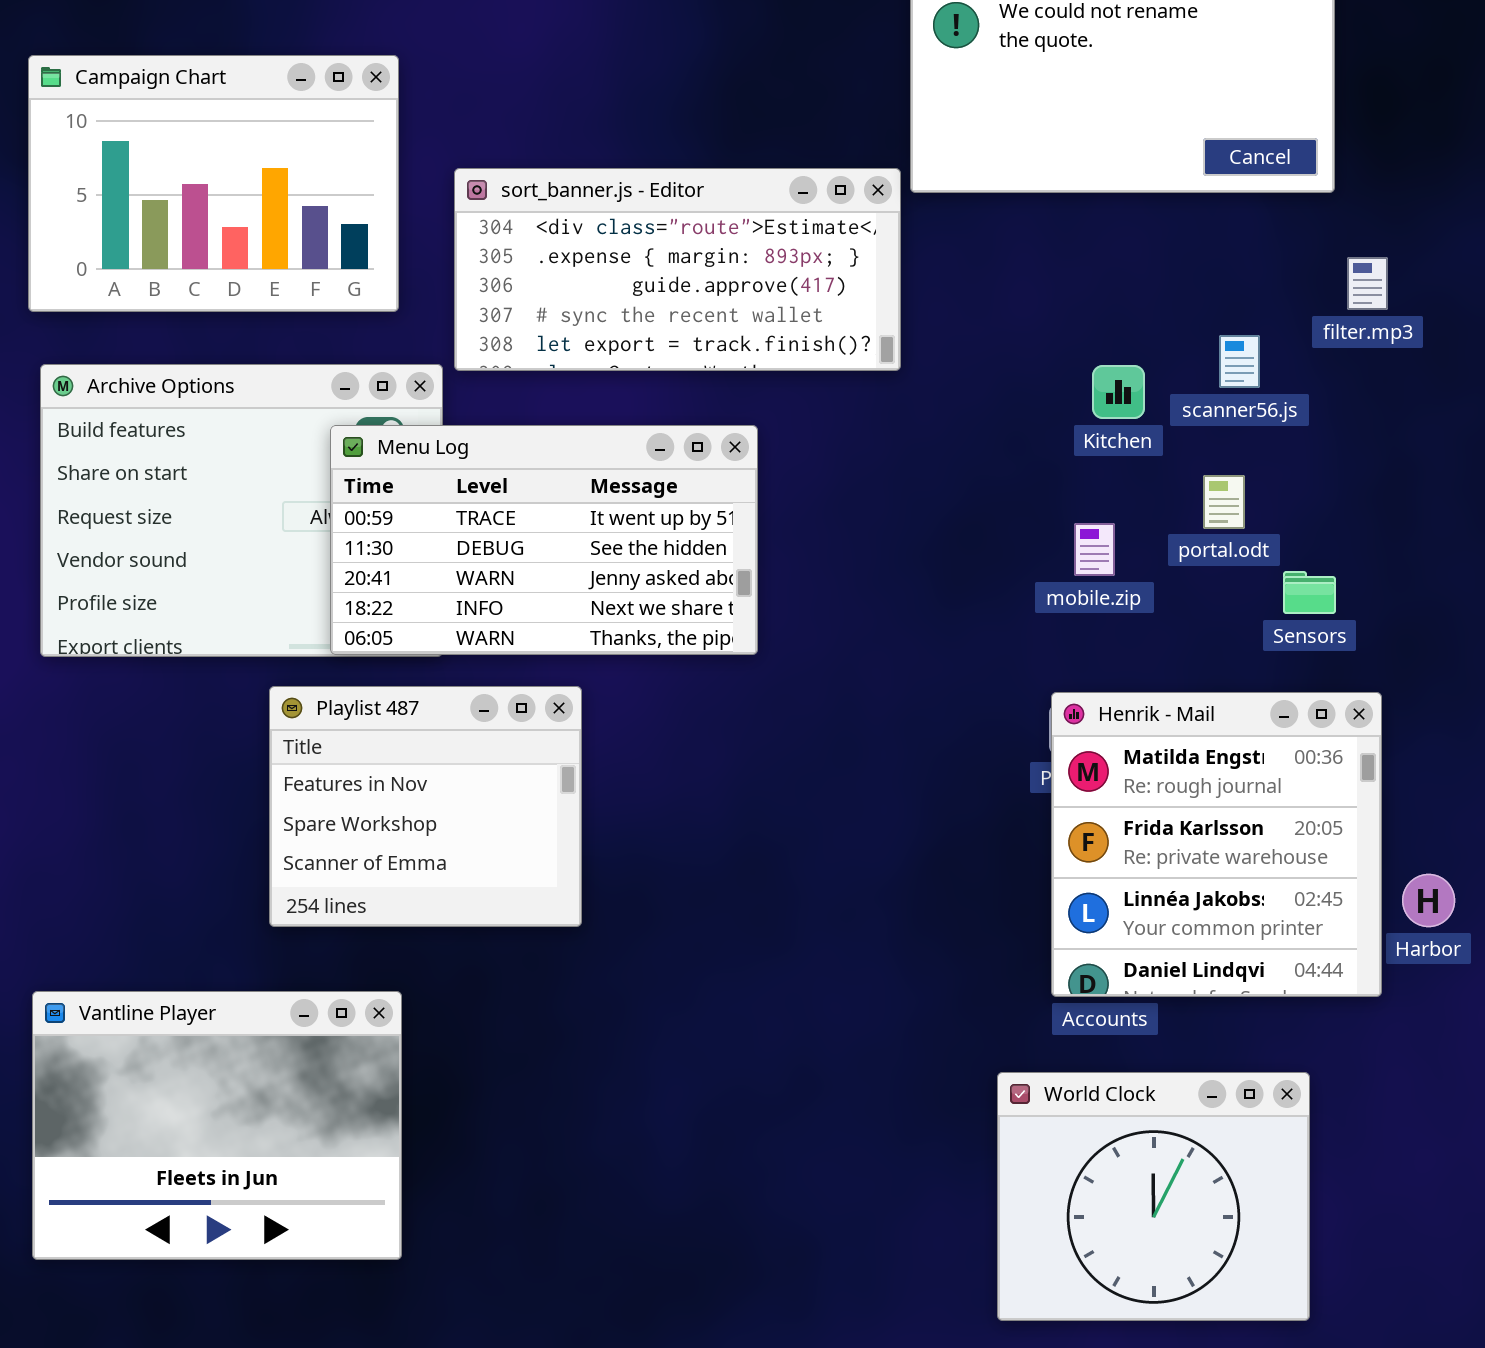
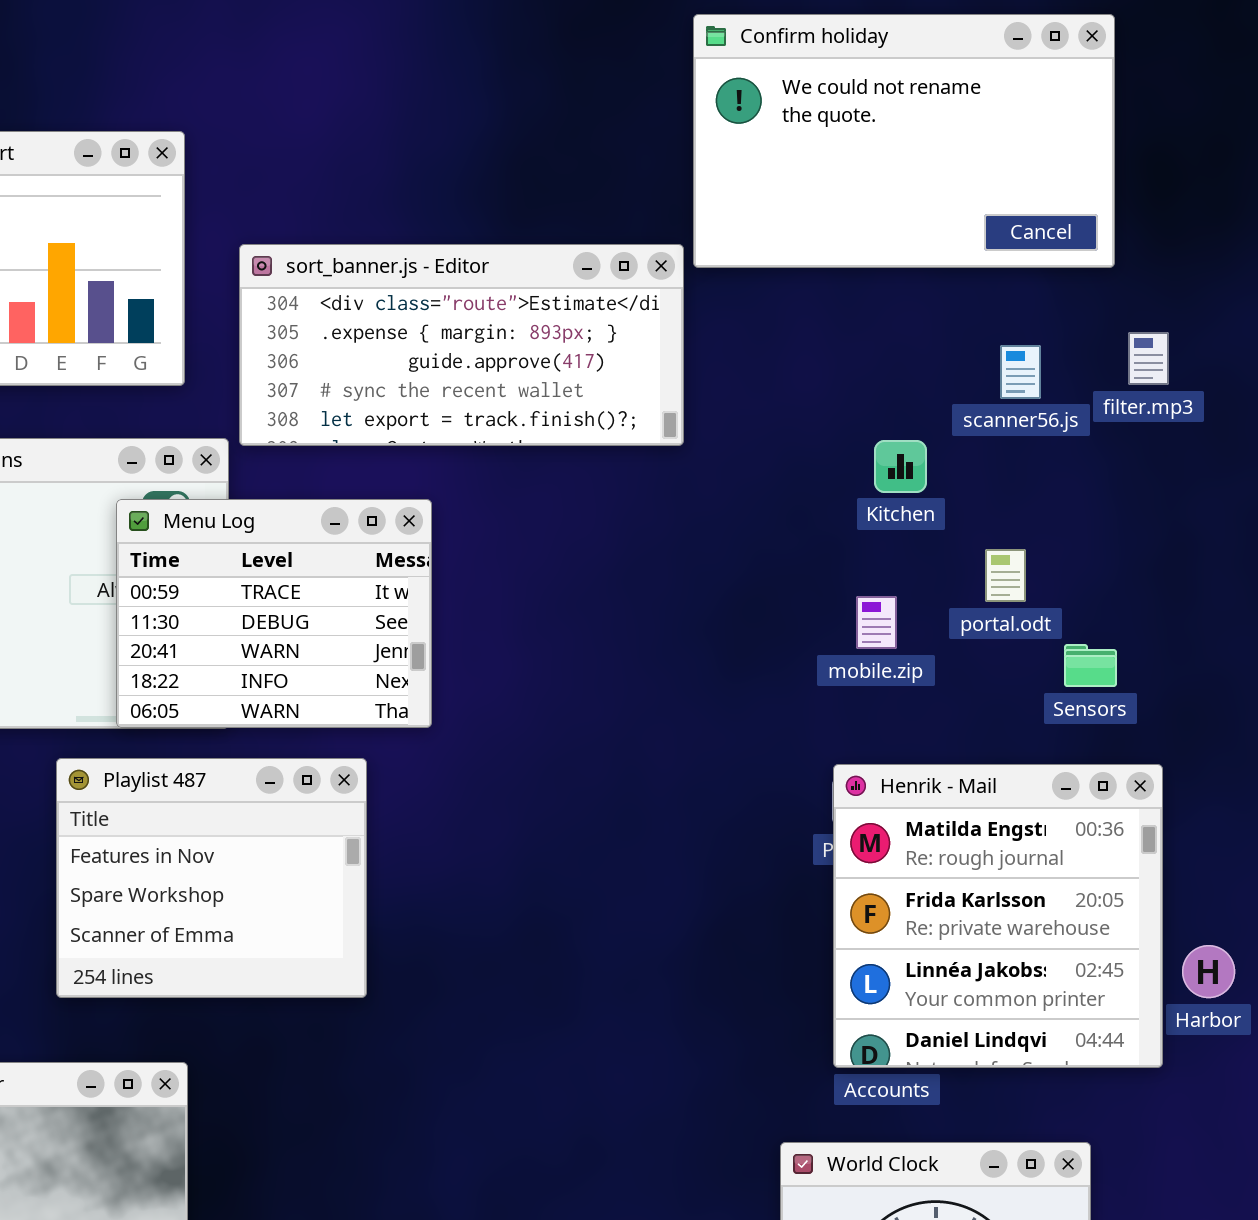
scanner56.js: [1219,335,1260,388] -> [1000,345,1041,399], moved
Menu Log: [330,425,758,655] -> [116,499,432,728], resized

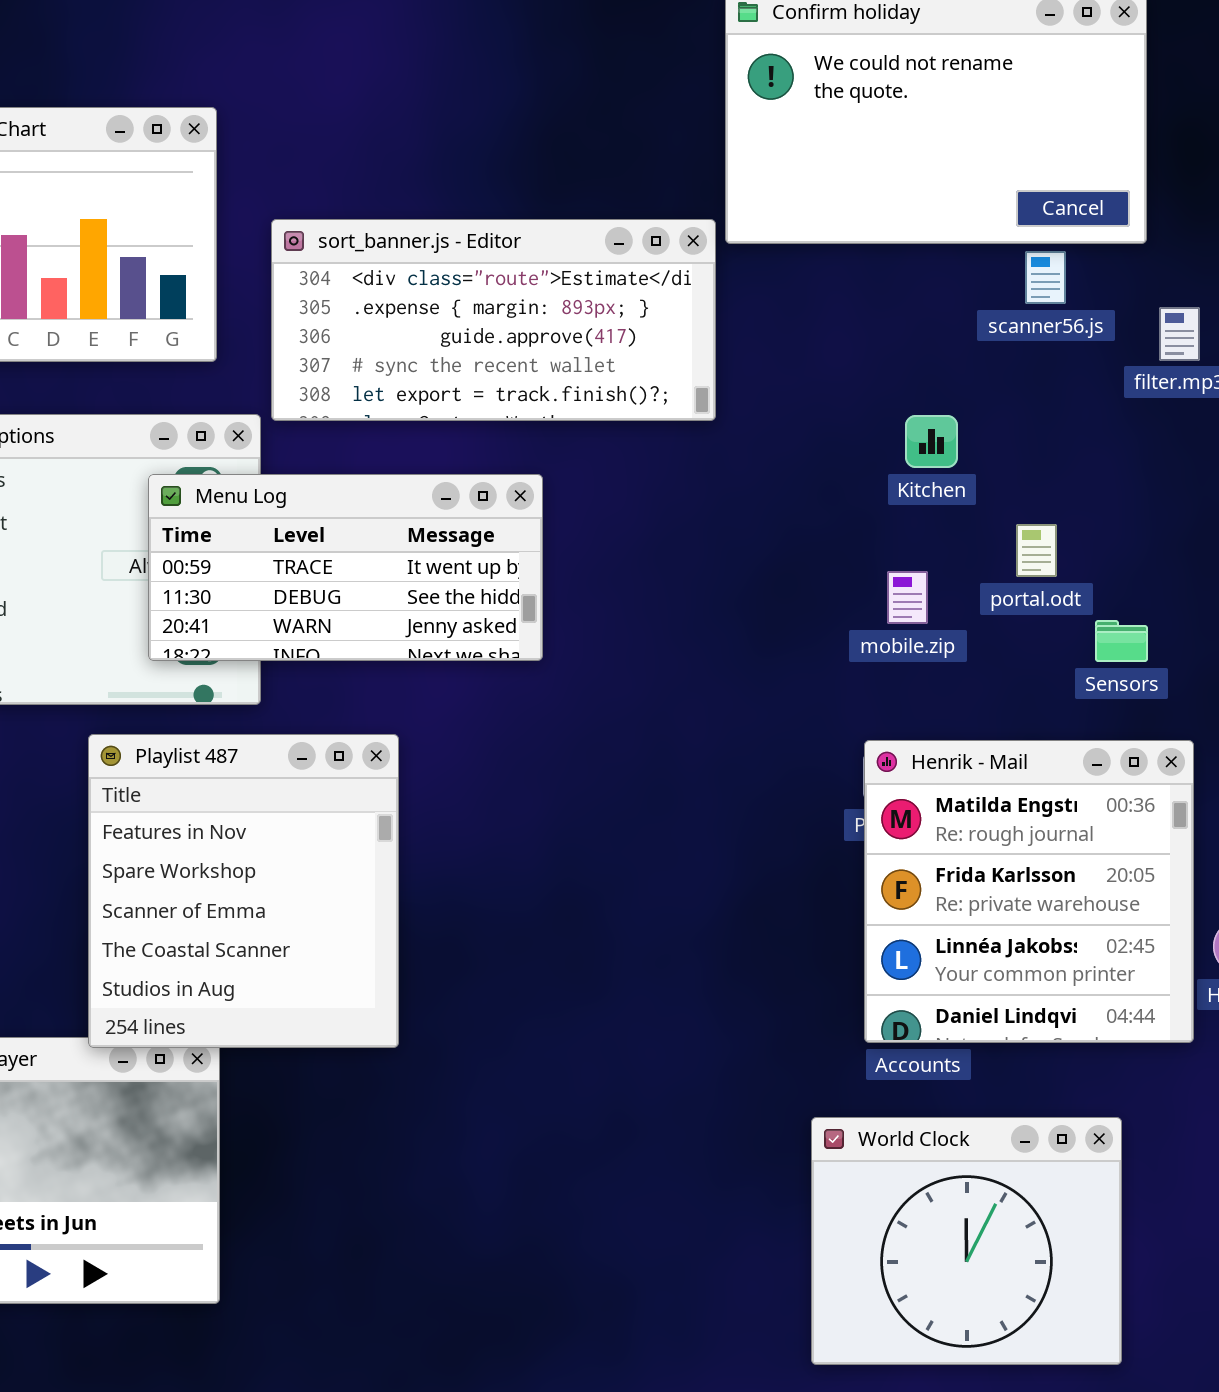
scanner56.js: [1000,345,1041,399] -> [1025,251,1066,304], moved
Menu Log: [116,499,432,728] -> [148,474,543,661], resized
Playlist 487: [56,758,367,998] -> [88,734,399,1048], resized

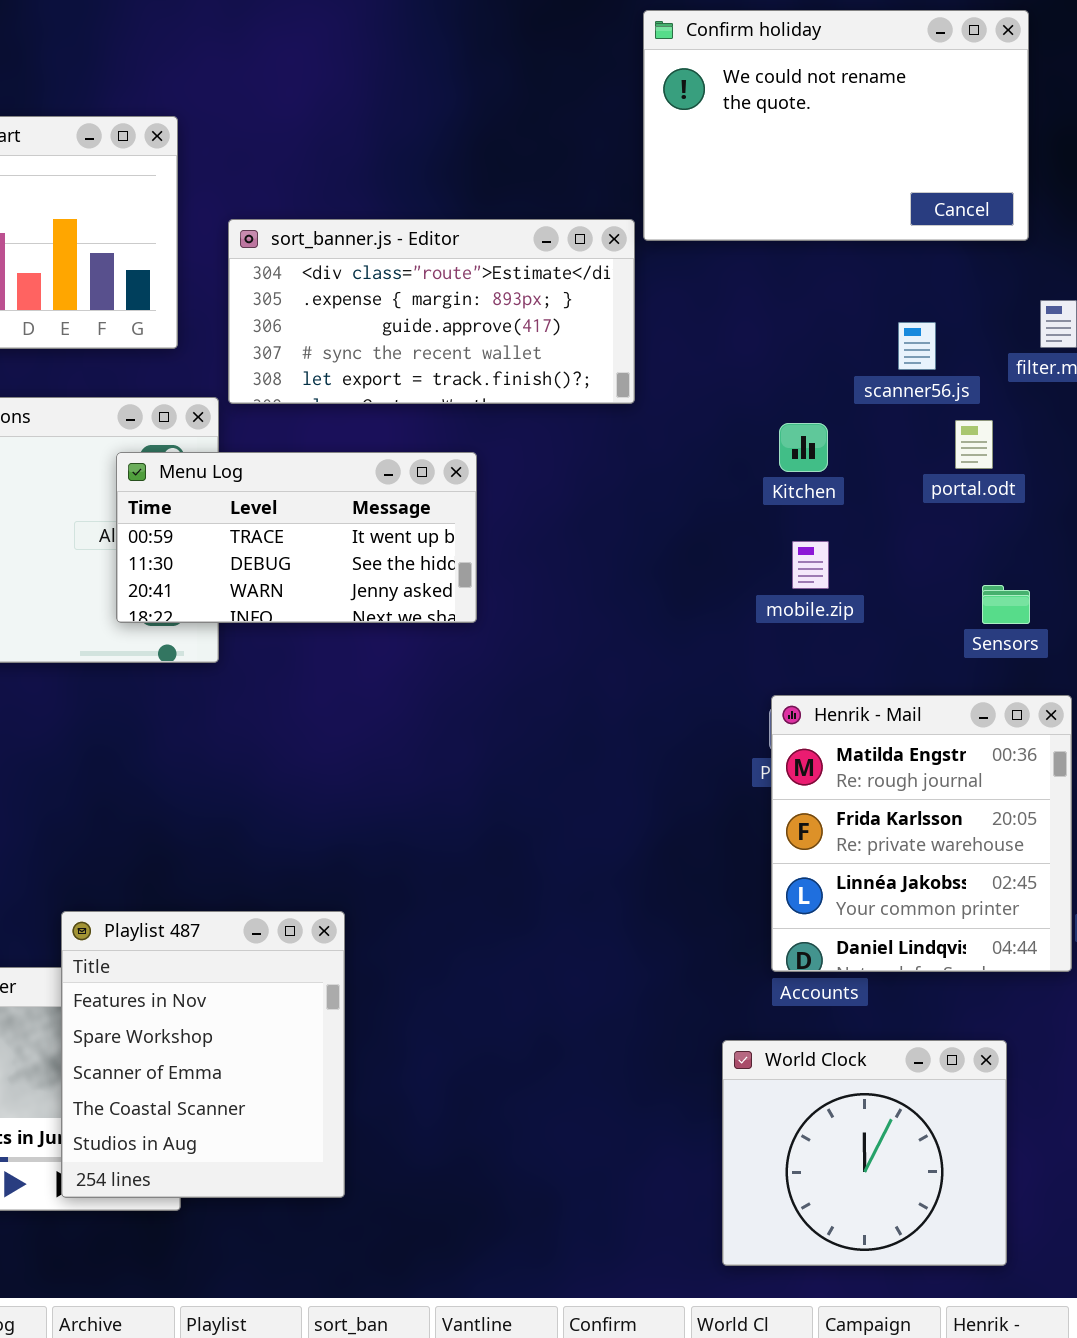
scanner56.js: [1025,251,1066,304] -> [898,322,936,370], moved
Kitchen: [905,415,958,468] -> [779,423,828,472], moved
portal.odt: [1016,524,1057,577] -> [955,420,993,469], moved
Playlist 487: [88,734,399,1048] -> [61,911,345,1198], moved

